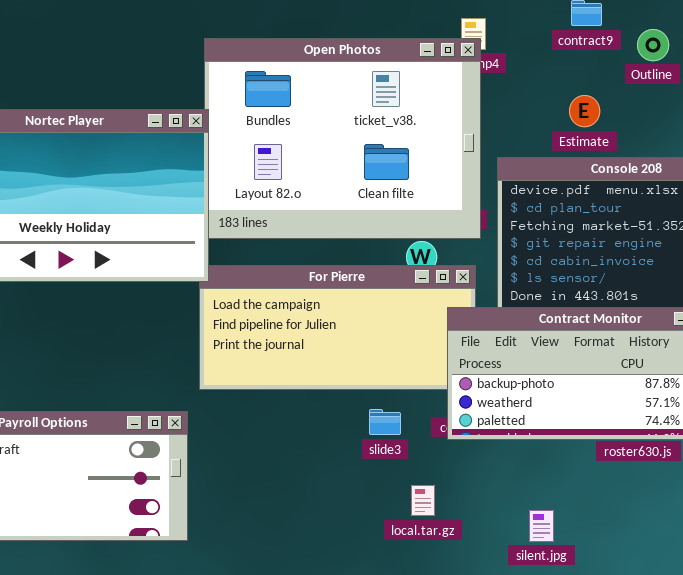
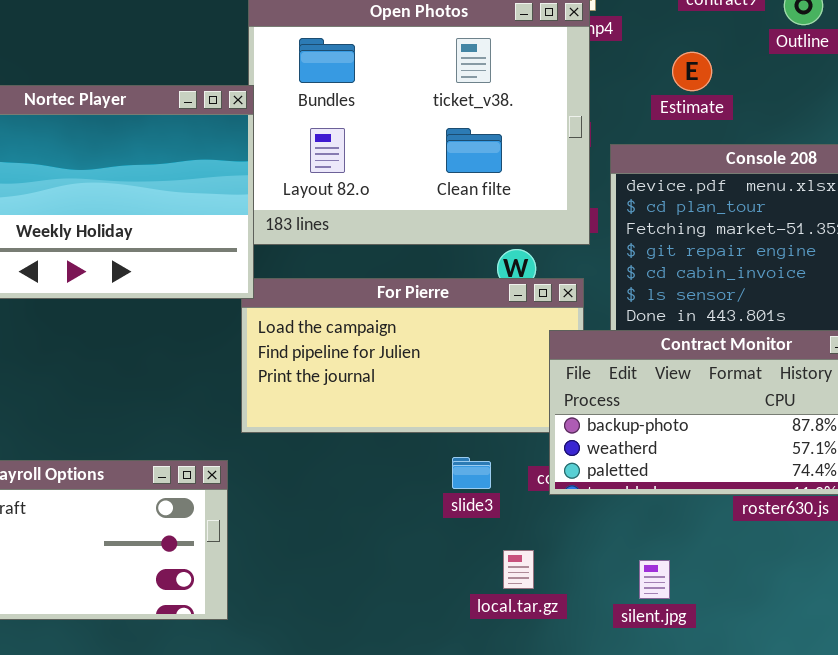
Estimate: [569,95,600,127] -> [672,52,712,91], moved
silent.jpg: [529,510,554,542] -> [639,560,670,599], moved

